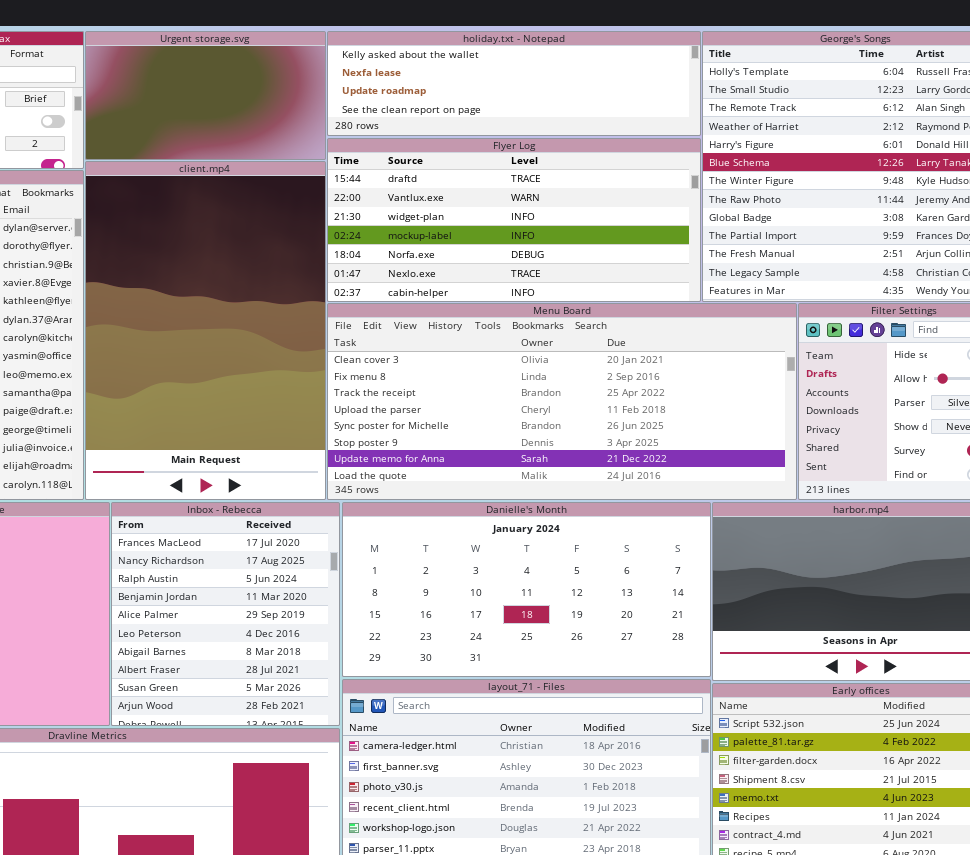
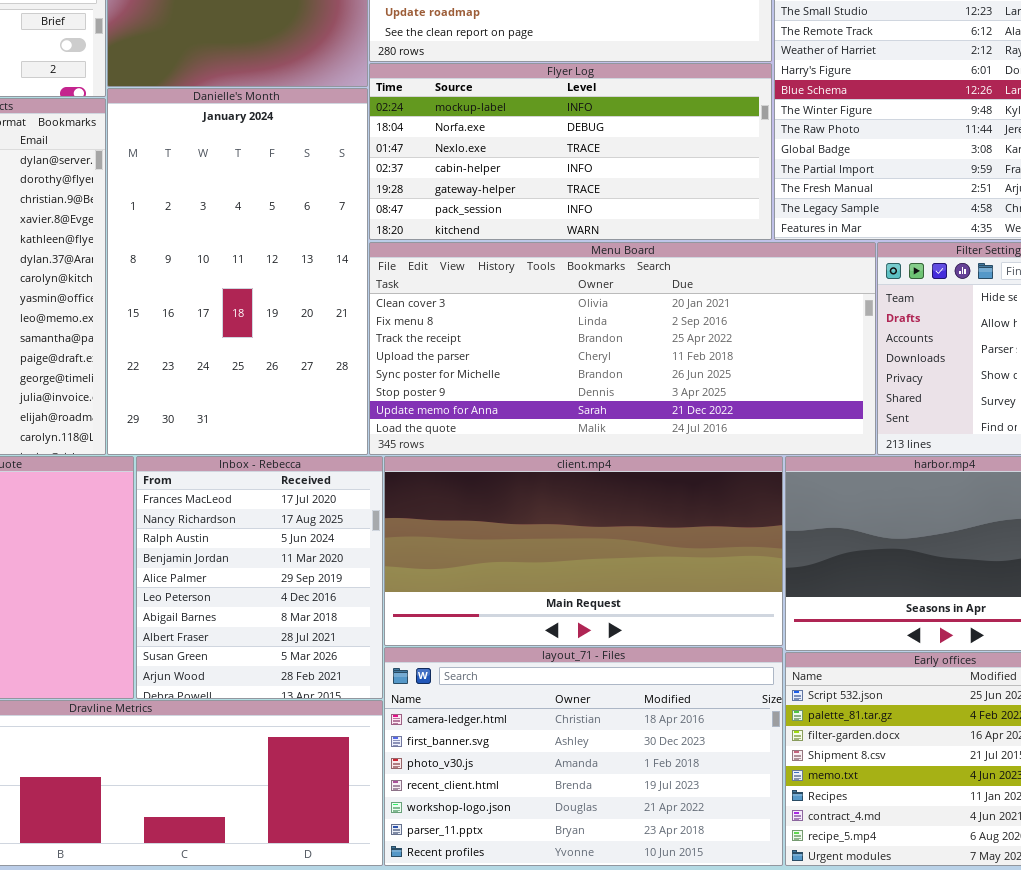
Flyer Log: [327,138,701,302] -> [369,63,772,240], scrolled down 3 rows
client.mp4: [85,161,326,500] -> [384,456,783,646], moved, resized
Danielle's Month: [342,502,711,677] -> [107,88,368,455], moved, resized

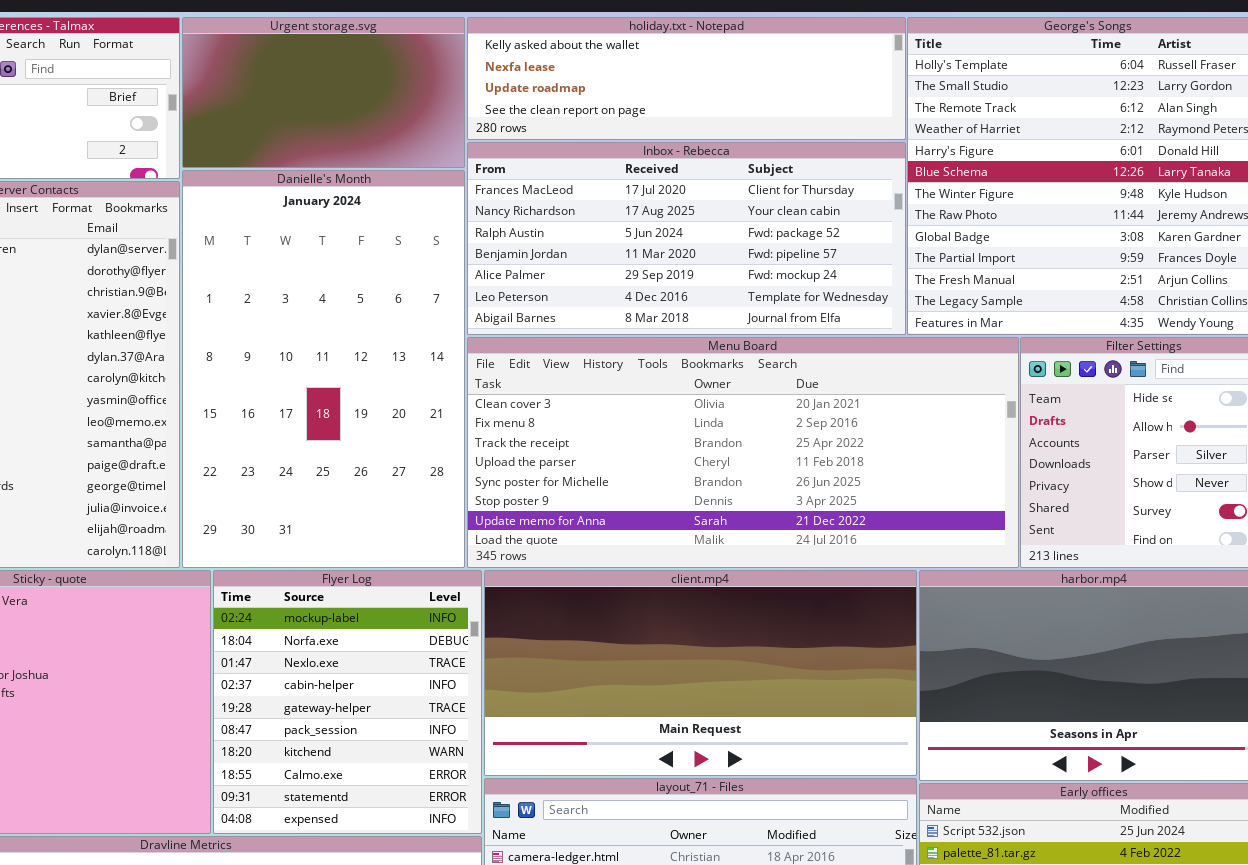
Flyer Log: [369,63,772,240] -> [213,570,482,834], moved, resized
Inbox - Rebecca: [136,456,383,699] -> [467,142,906,335], moved, resized

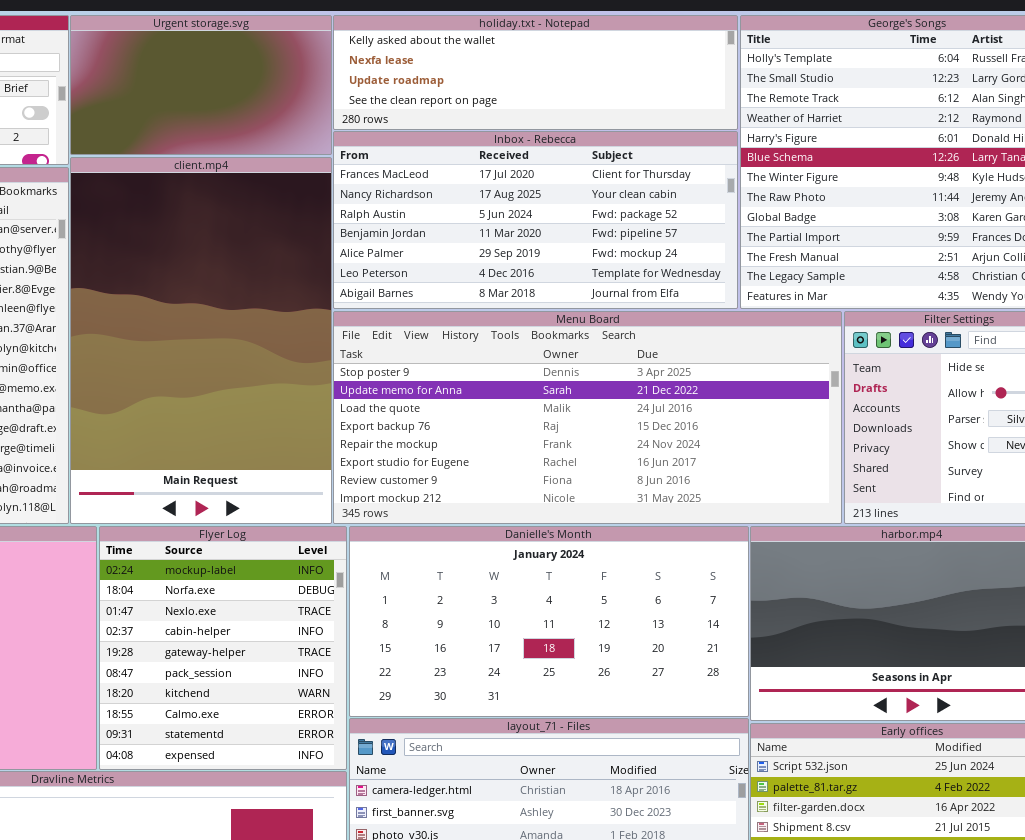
Danielle's Month: [182,170,465,568] -> [349,526,749,717], moved, resized
Menu Board: [467,337,1019,568] -> [333,311,842,524], scrolled down 5 rows
client.mp4: [484,570,917,776] -> [70,157,332,524], moved, resized

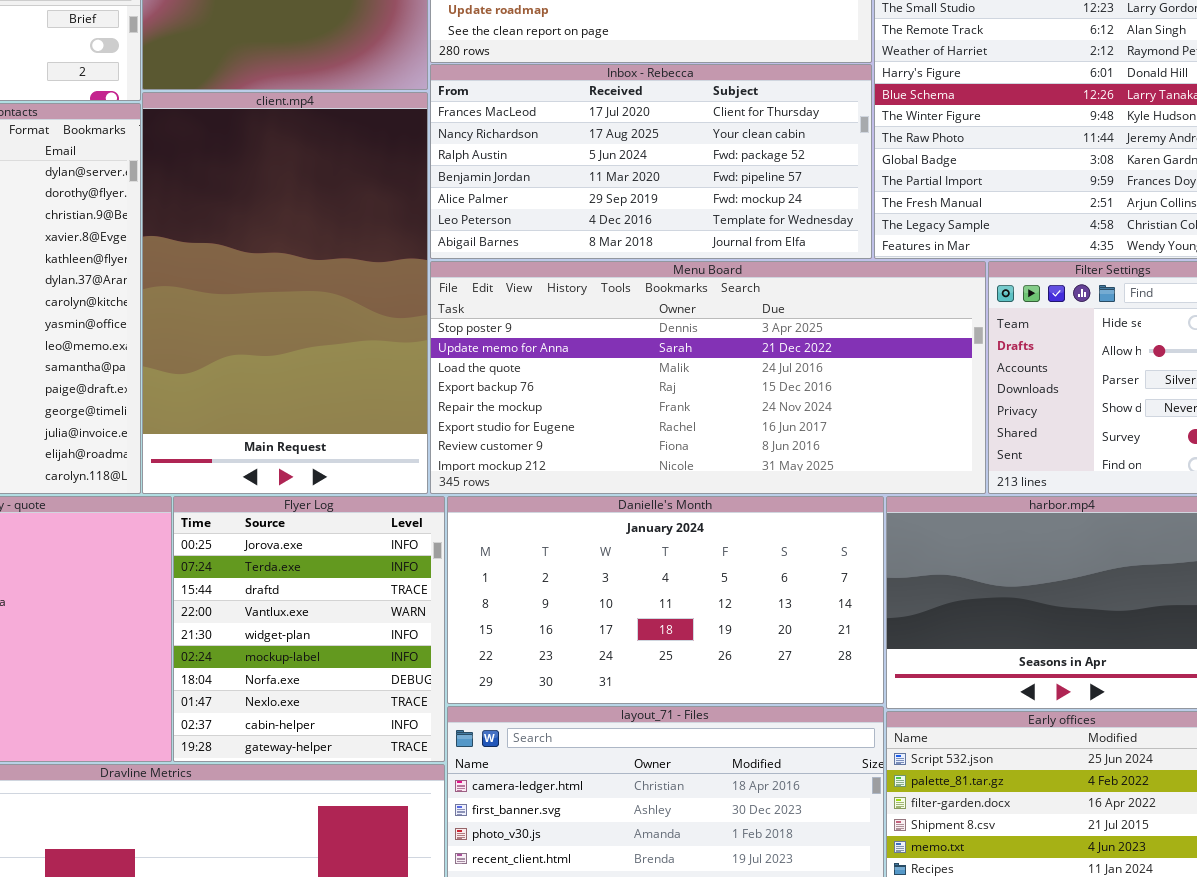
Flyer Log: [99,526,347,770] -> [173,496,445,762], scrolled up 5 rows

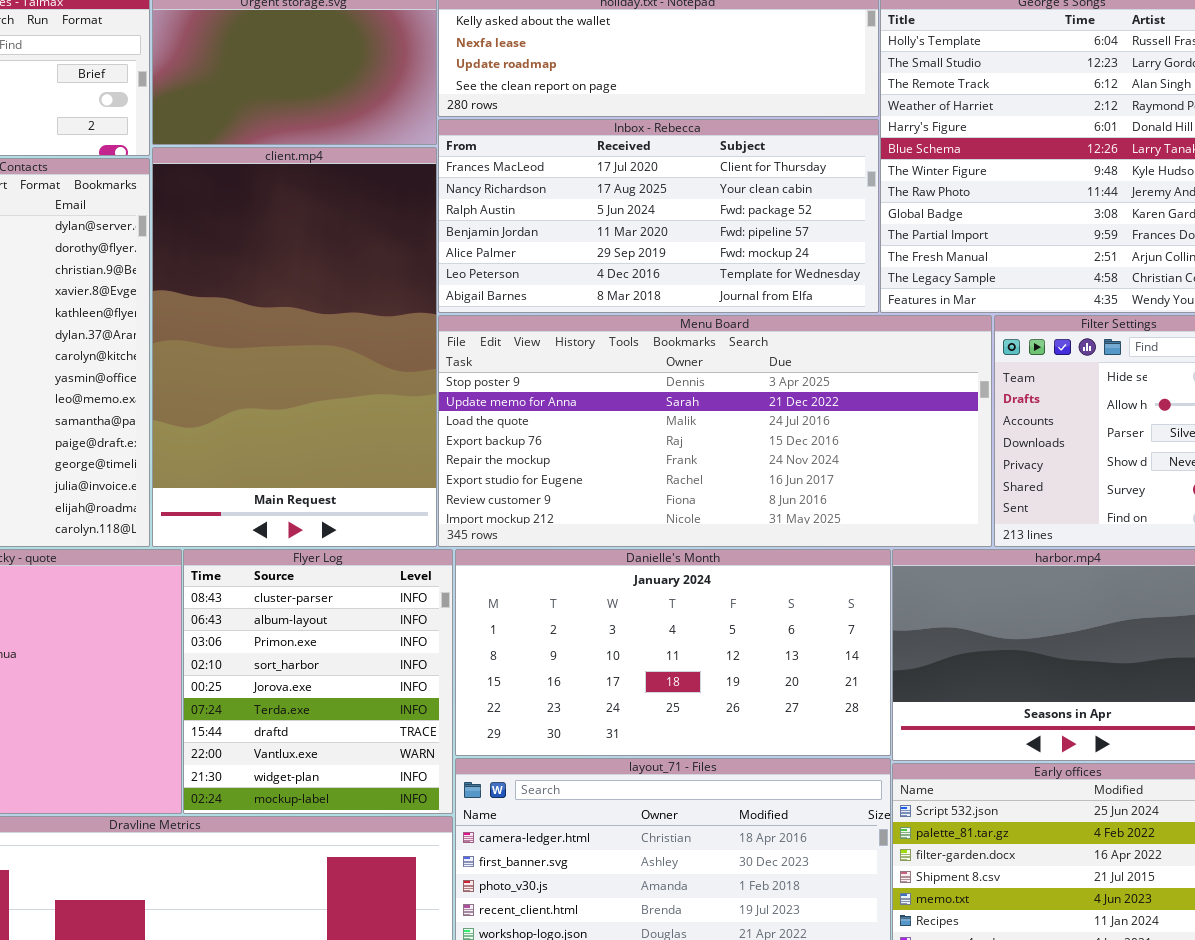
Flyer Log: [173,496,445,762] -> [183,549,453,814], scrolled up 4 rows

